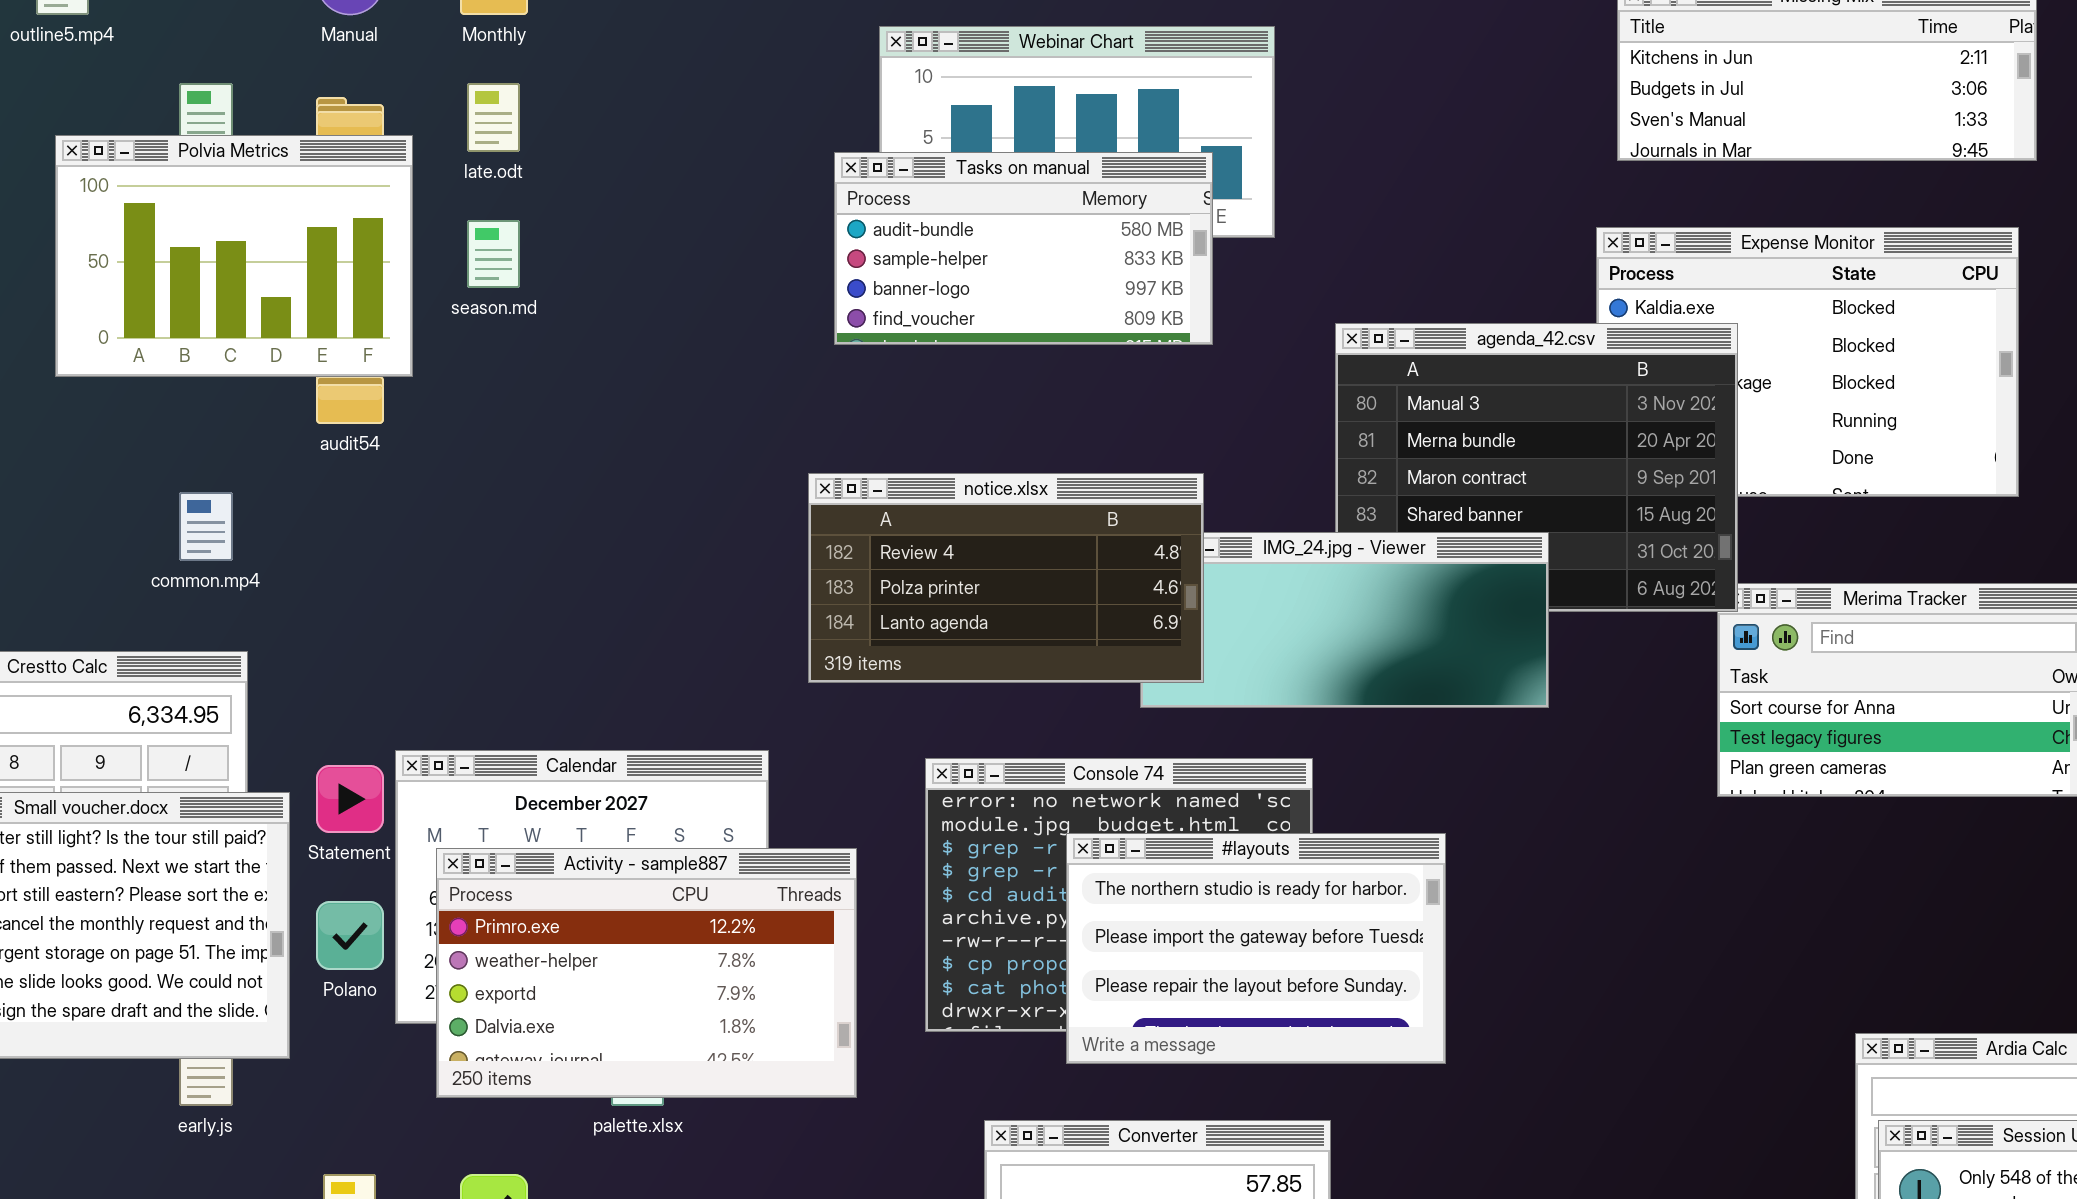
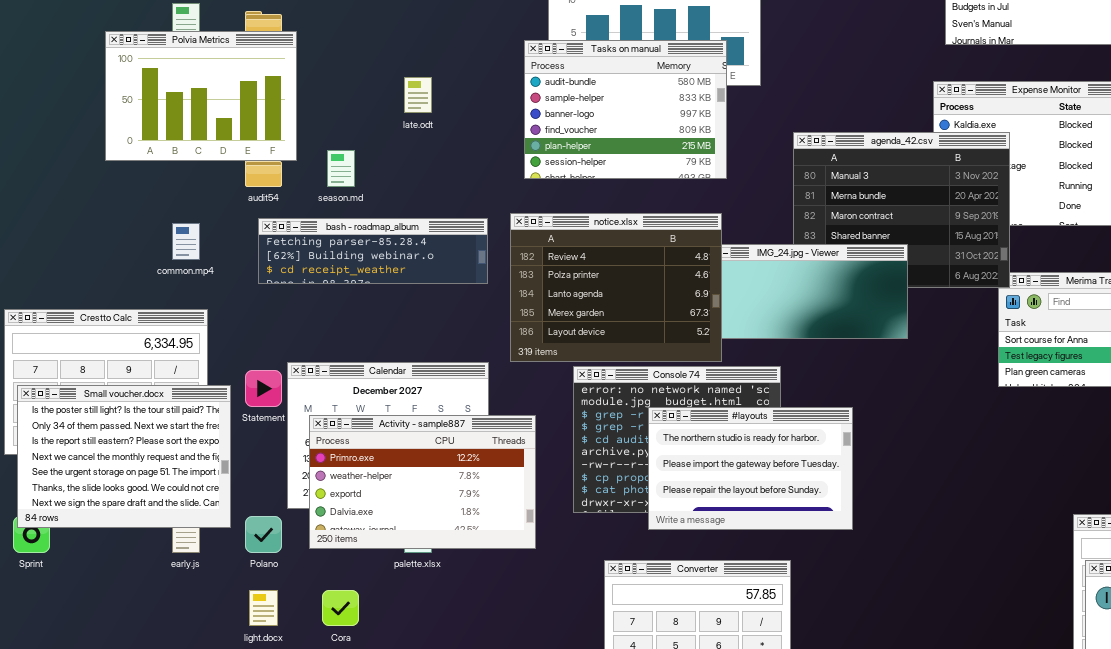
late.odt: [467,83,520,152] -> [404,77,432,113], moved
Tasks on manual: [834,152,1213,345] -> [524,40,727,179], resized
season.md: [467,220,520,288] -> [327,150,355,187], moved
notice.xlsx: [808,473,1204,683] -> [510,213,722,362], resized
bash - roadmap_album: none -> [258,218,488,284], opened
Polano: [316,901,384,970] -> [245,516,282,553], moved

